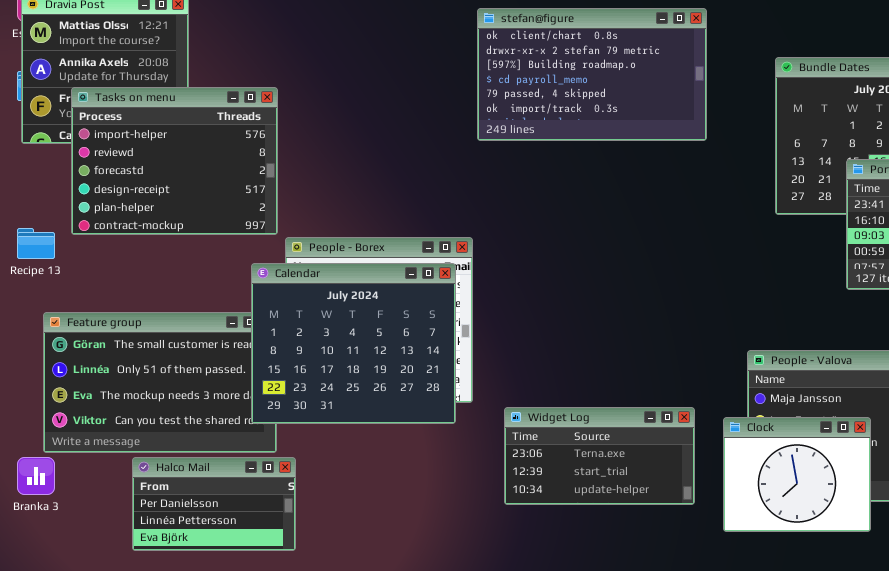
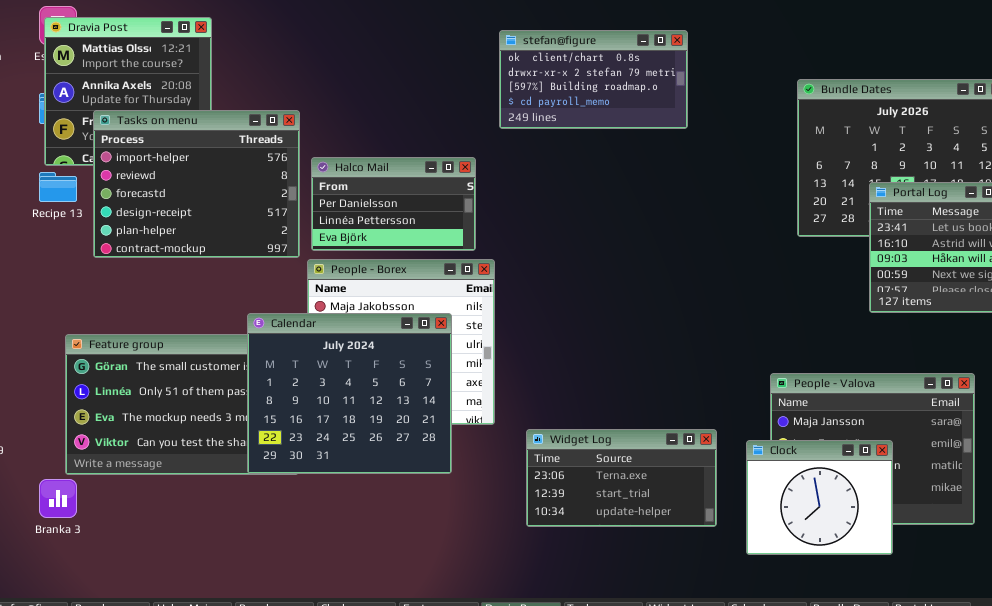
stefan@figure: [477,8,707,141] -> [499,30,688,129], resized
Recipe 13: [17,228,55,259] -> [39,172,77,202], moved
Calendar: [251,263,456,424] -> [247,313,452,474], moved
Halco Mail: [132,457,296,551] -> [311,157,476,251], moved

